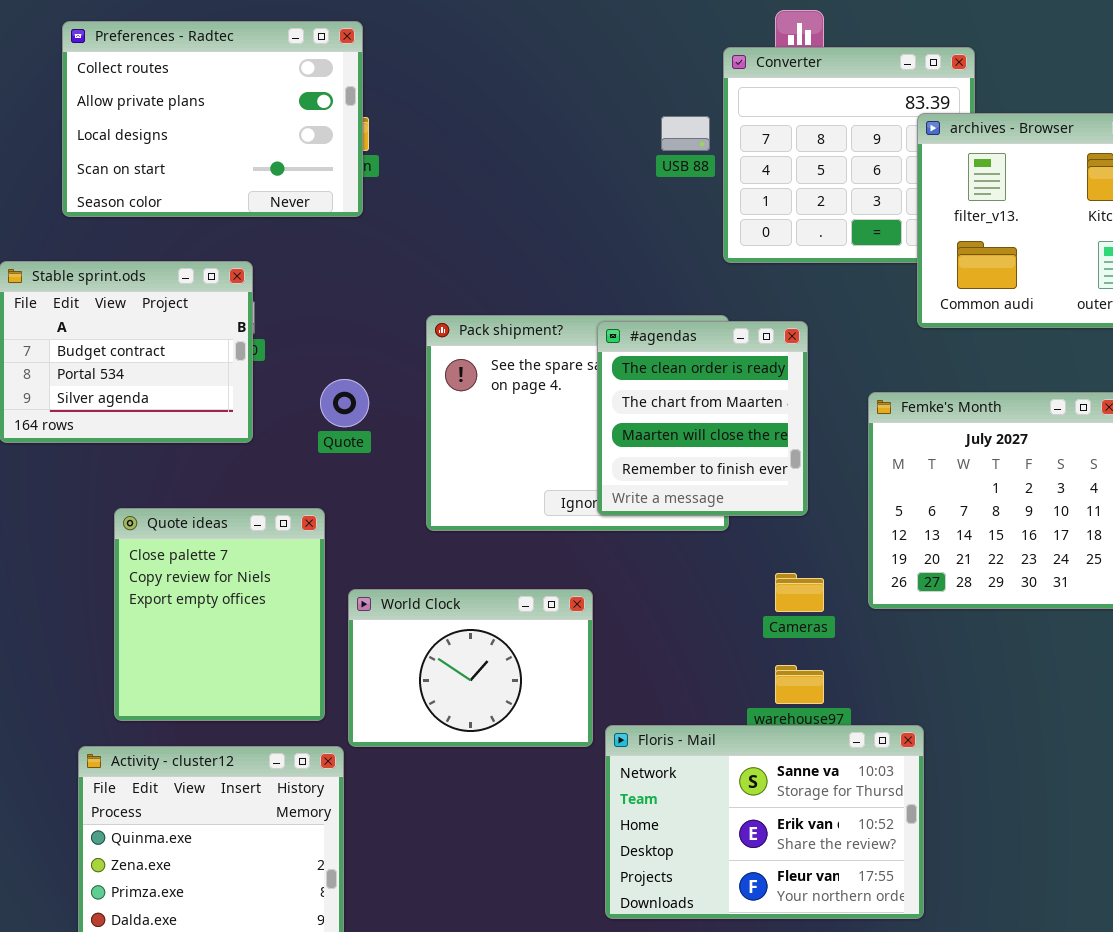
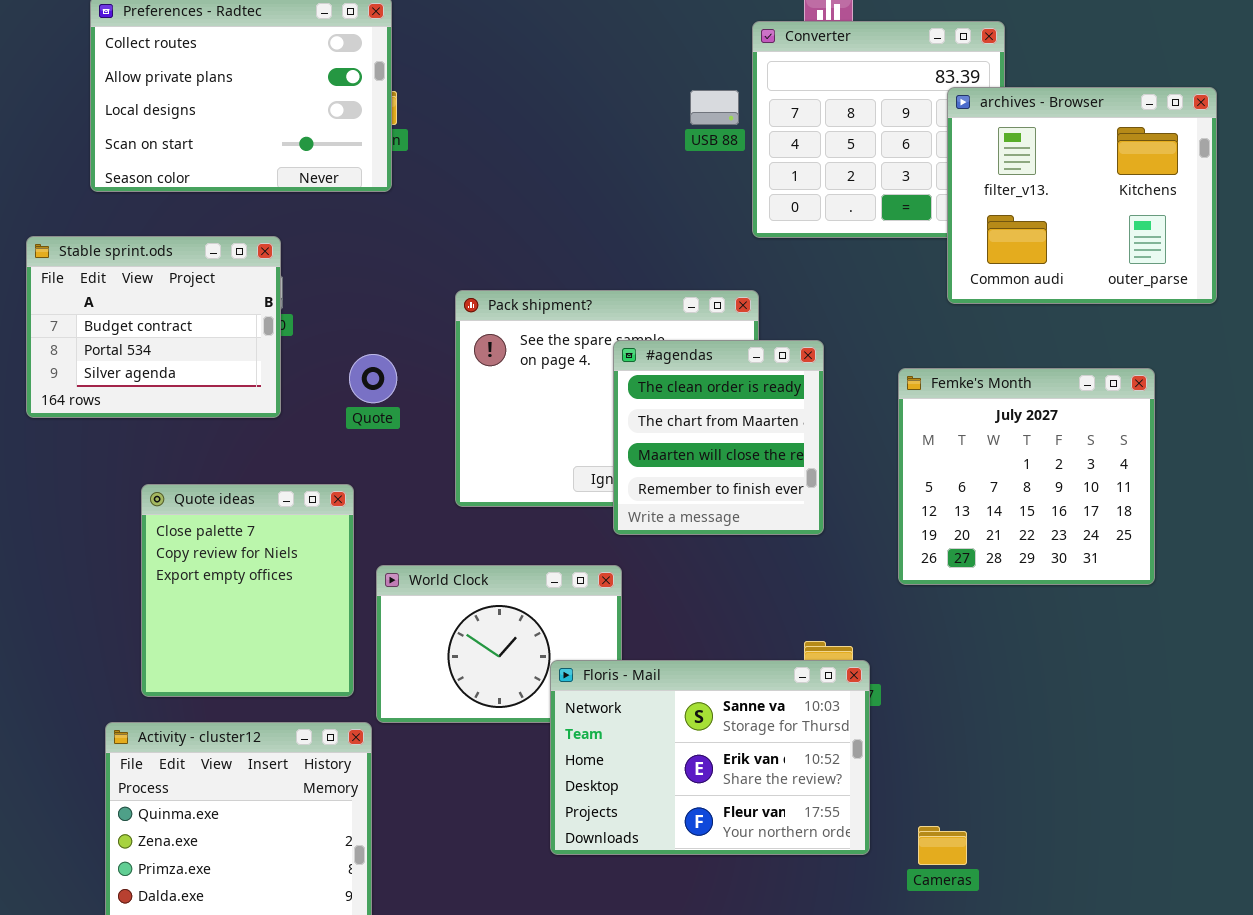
#agendas: [597,321,808,516] -> [613,340,824,535], moved
Cameras: [775,573,824,612] -> [918,826,967,865], moved
Floris - Mail: [605,725,924,919] -> [550,660,870,855], moved

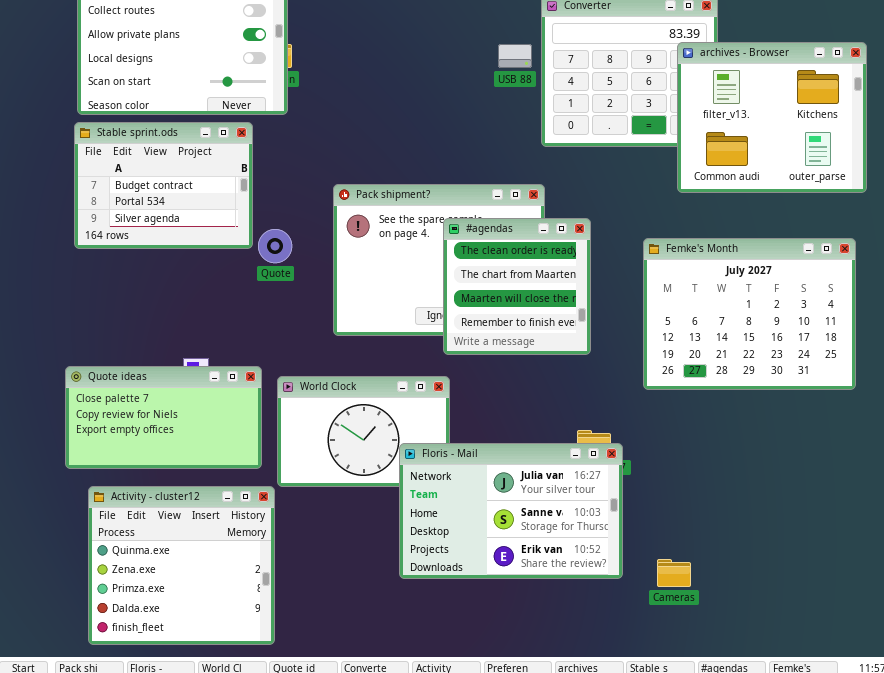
Stable sprint.ods: [26,236,281,418] -> [74,122,253,249], moved
Femke's Month: [898,368,1155,585] -> [643,238,856,390], resized
Quote ideas: [141,484,354,697] -> [65,366,262,469], resized
Floris - Mail: [550,660,870,855] -> [399,443,623,579], scrolled up 1 row

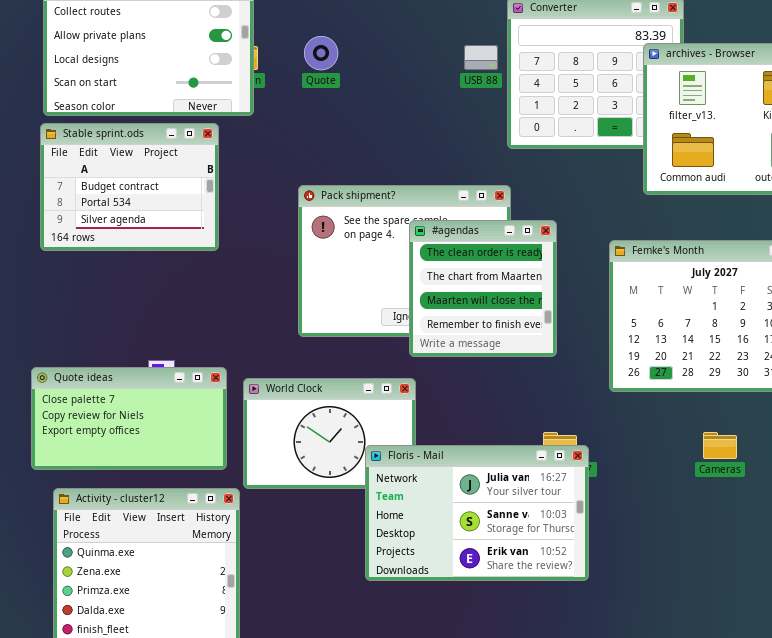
Quote: [258,229,292,263] -> [304,36,338,70], moved
Cameras: [657,559,691,587] -> [703,432,737,459], moved

